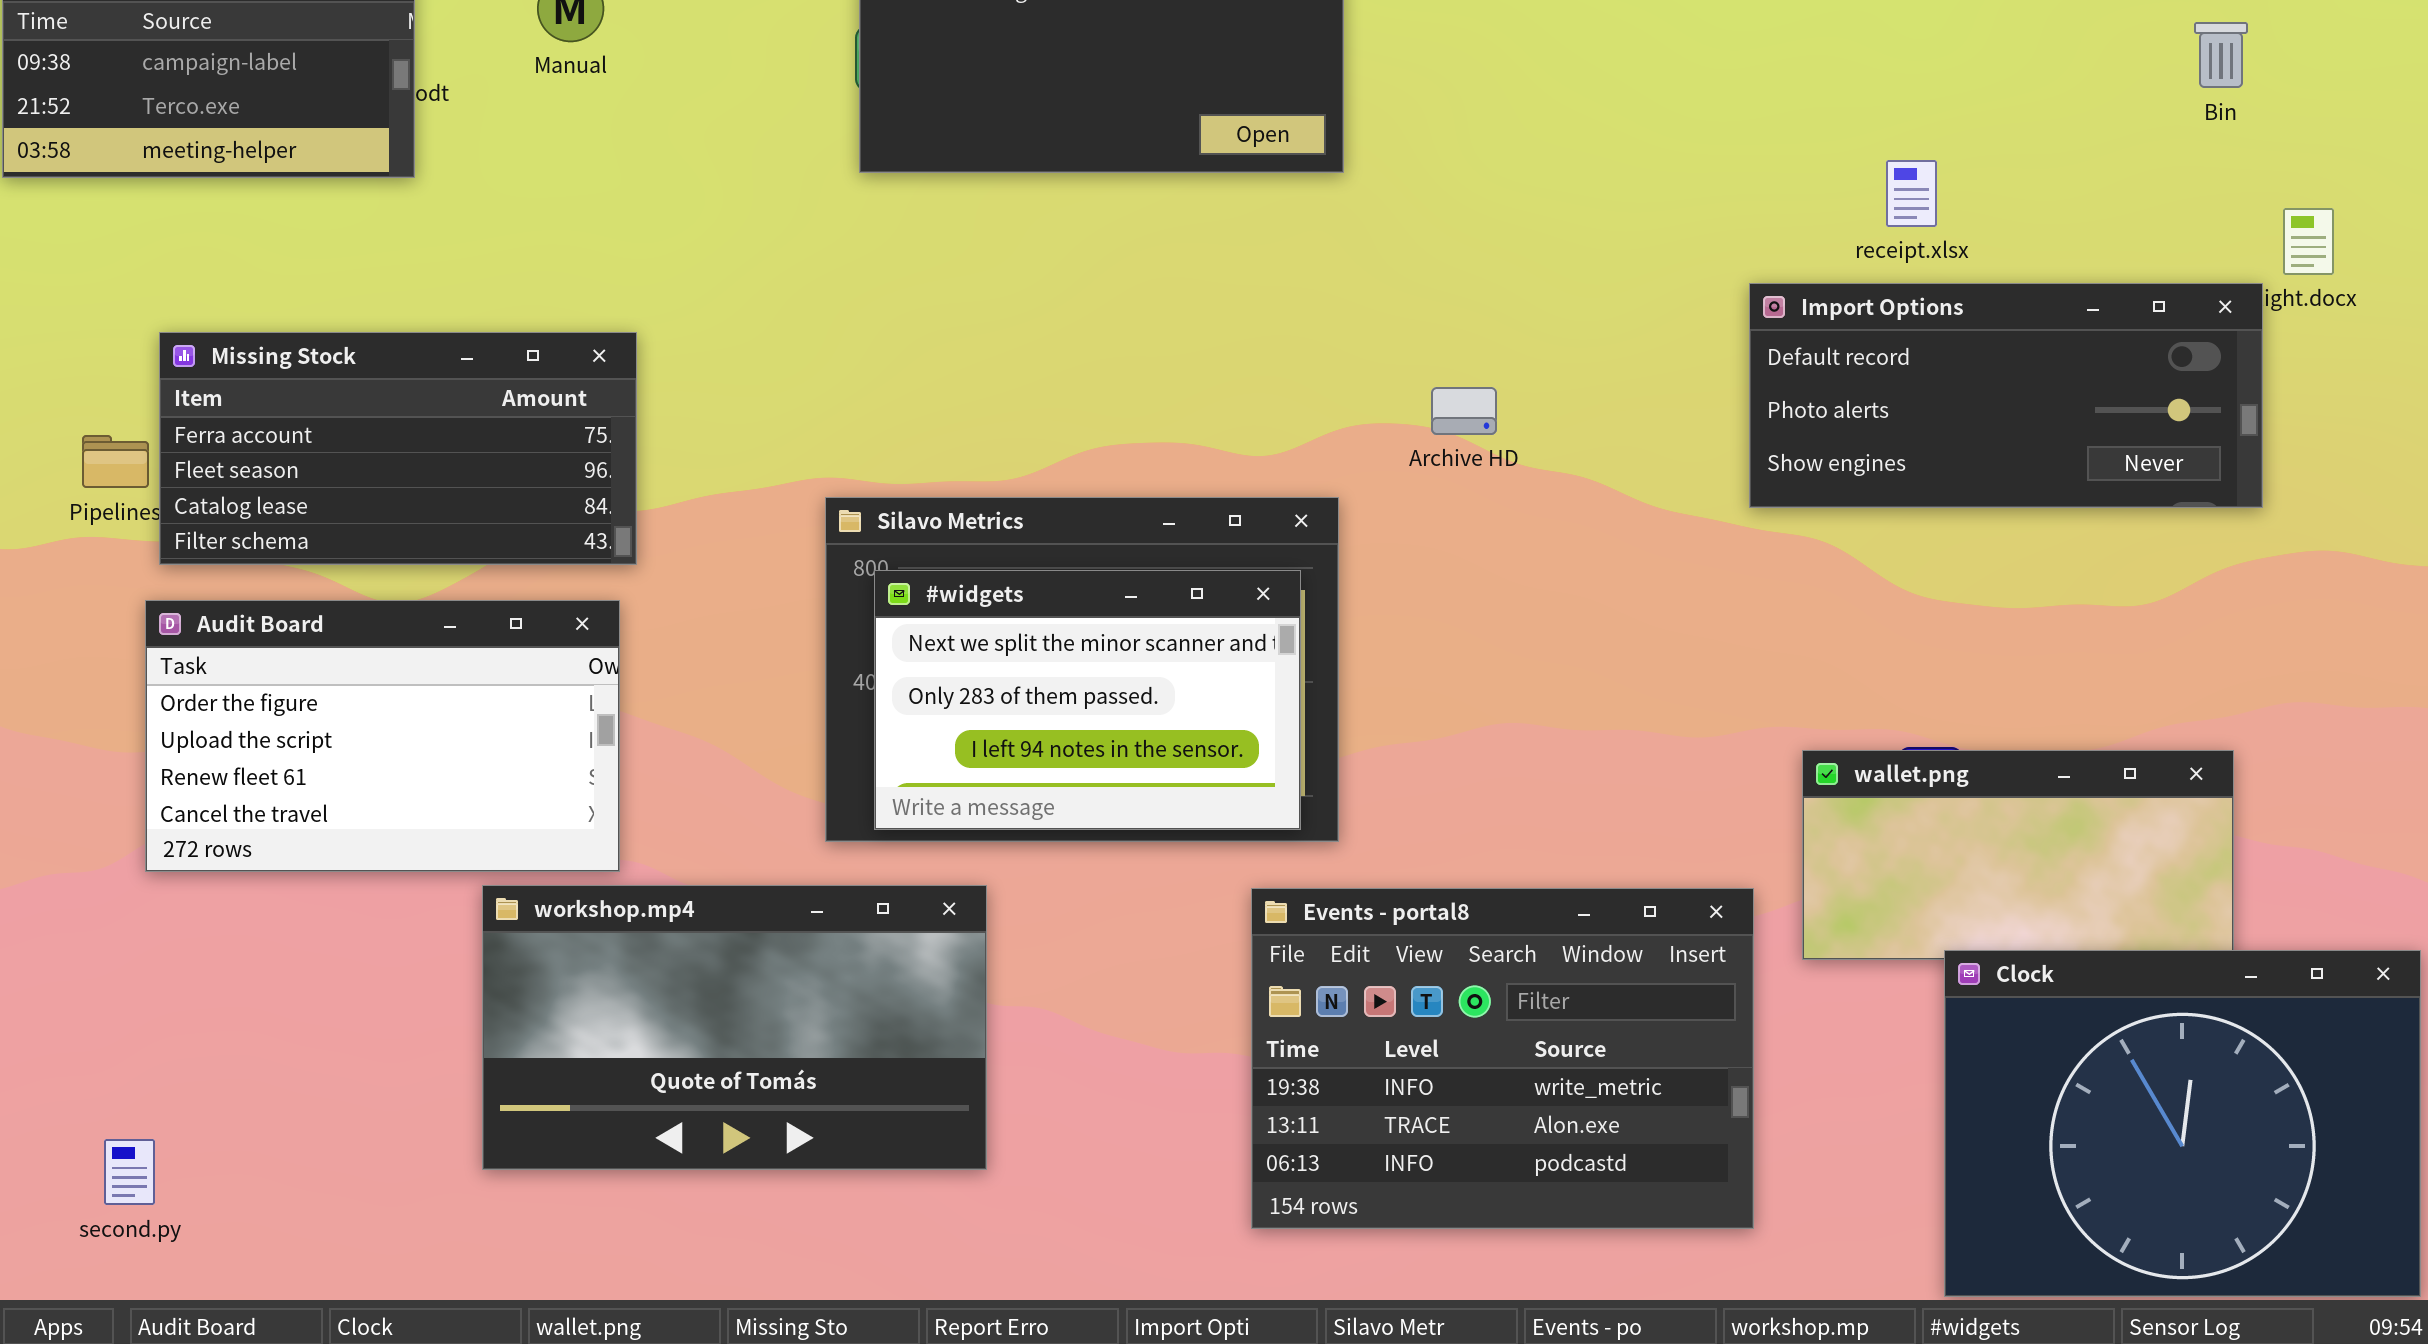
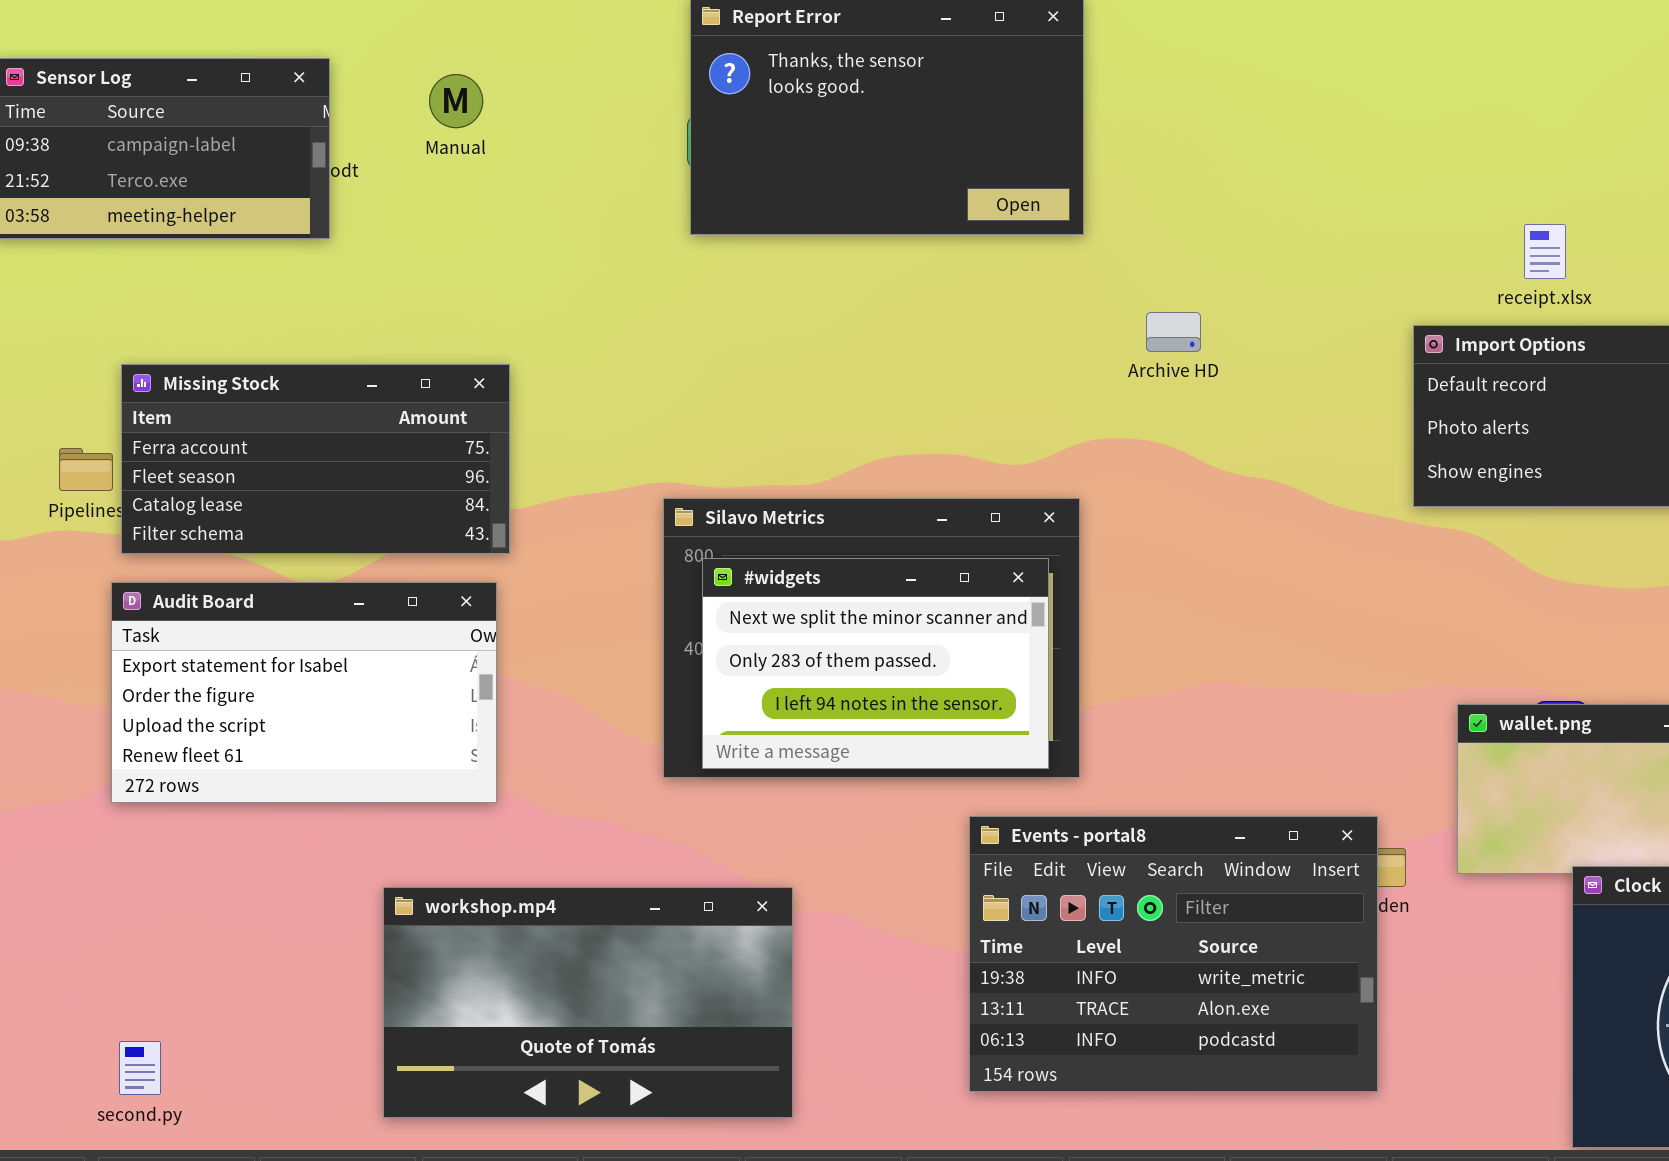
Archive HD: [1431,387,1497,435] -> [1146,312,1201,352], moved
Audit Board: [145,600,620,872] -> [111,582,497,803], scrolled up 1 row
workshop.mp4: [482,885,987,1170] -> [383,887,793,1118], moved
Events - portal8: [1251,888,1754,1229] -> [969,816,1378,1092], moved
second.py: [104,1139,155,1205] -> [119,1041,161,1095], moved

